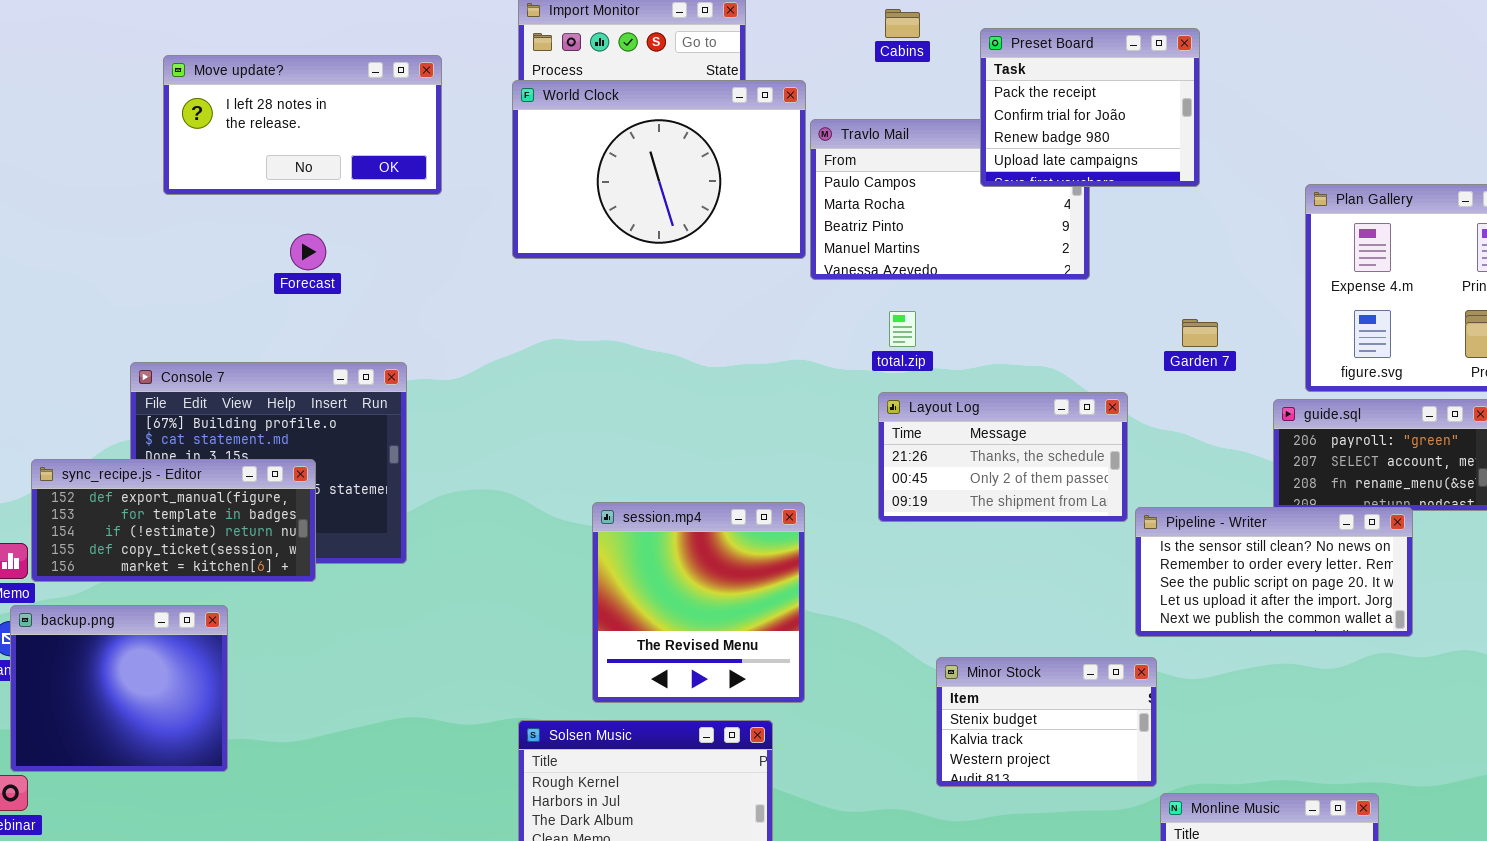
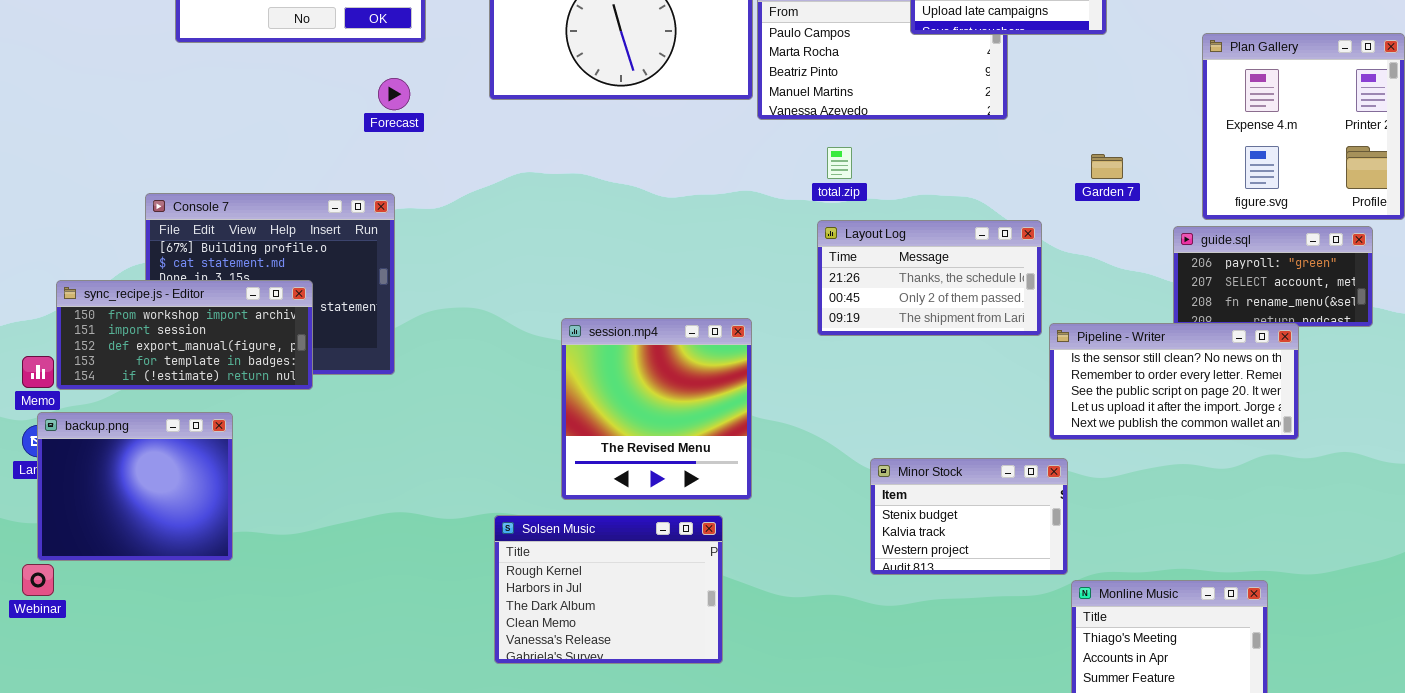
Forecast: [290,234,326,270] -> [378,78,410,110], moved
sync_recipe.js - Editor: [31,459,316,582] -> [56,280,313,390], scrolled up 2 rows

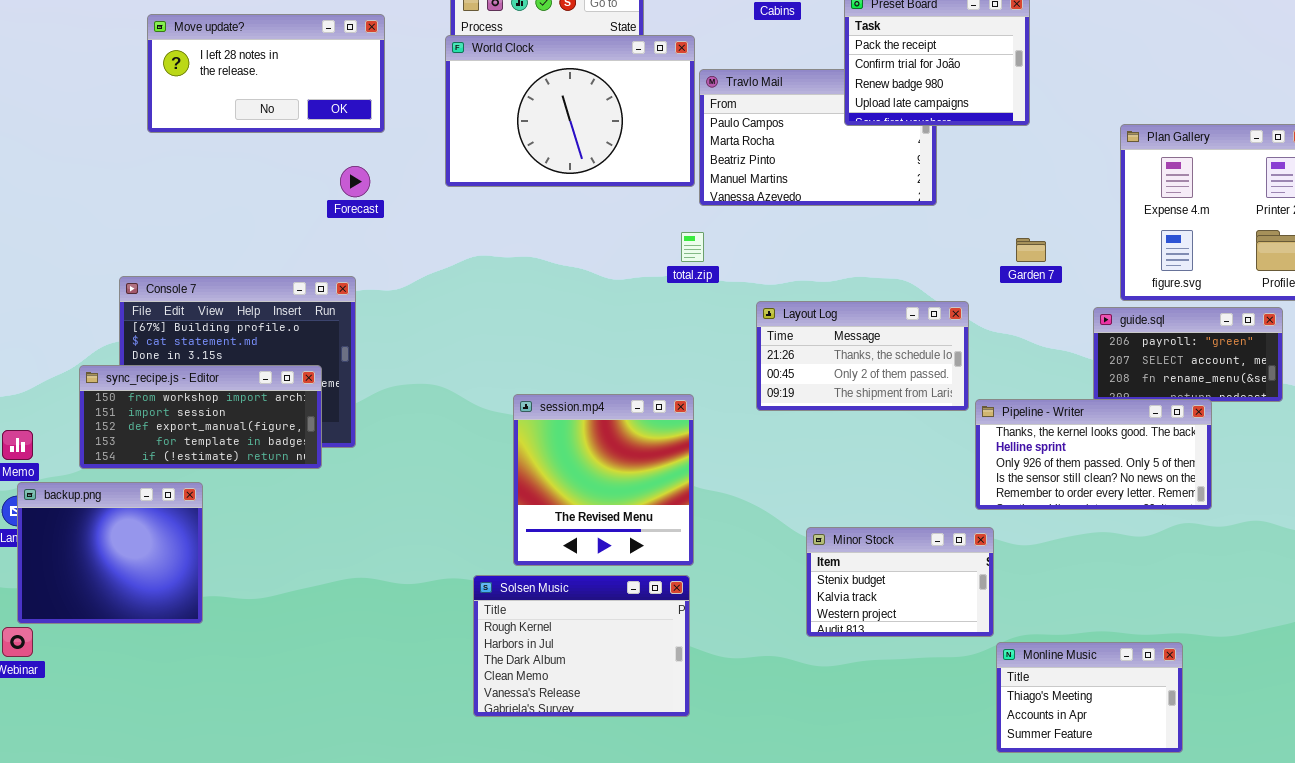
total.zip: [827,147,852,179] -> [681,232,704,262], moved
sync_recipe.js - Editor: [56,280,313,390] -> [79,365,322,469], moved
Pipeline - Writer: [1049,323,1299,440] -> [975,399,1212,510], scrolled up 3 rows
Solsen Music: [494,515,723,664] -> [473,575,690,717], moved

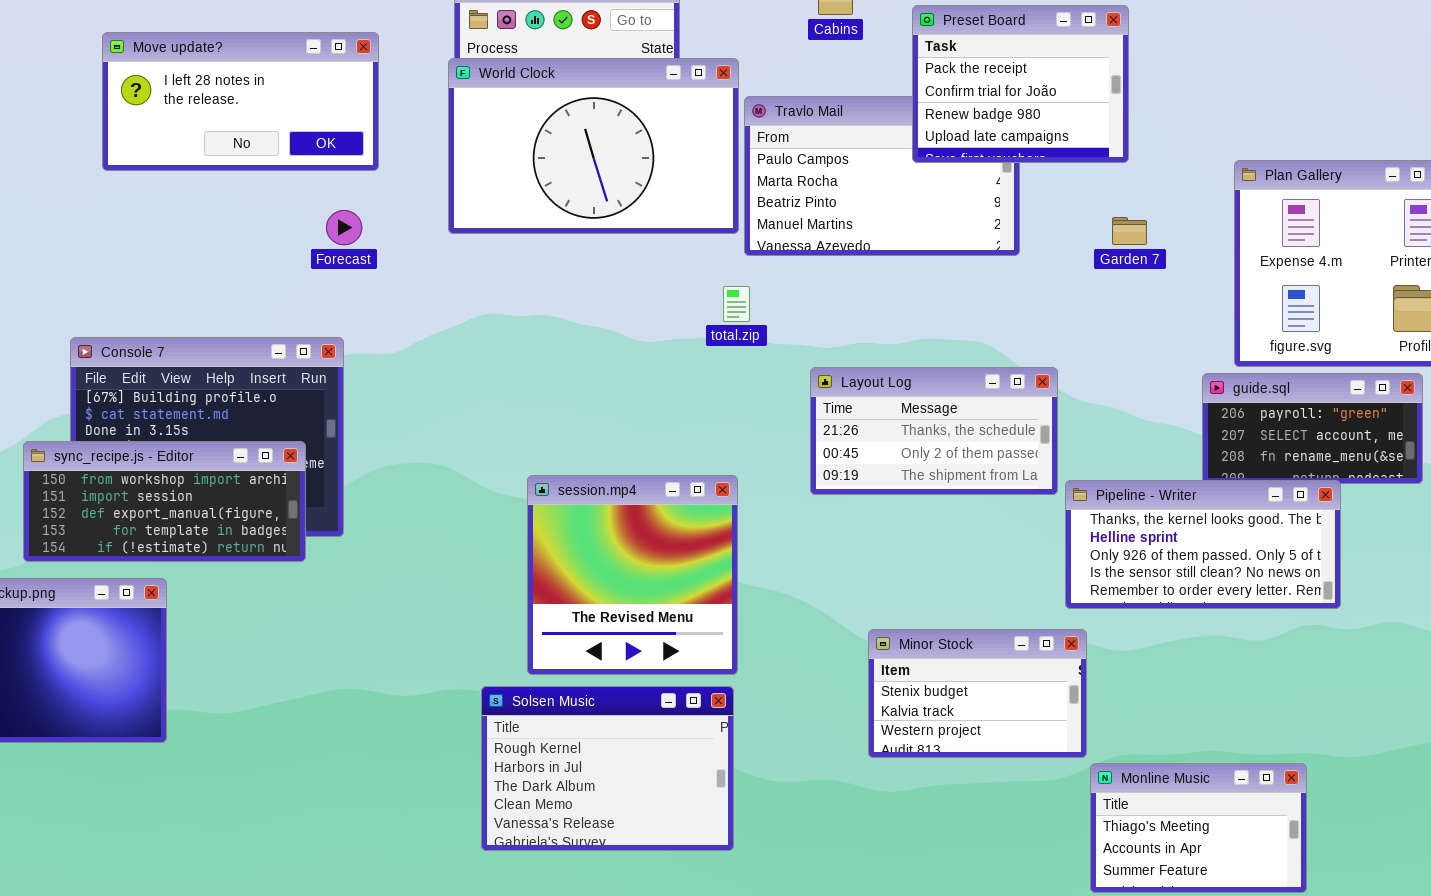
Garden 7: [1016,238,1046,262] -> [1112,217,1147,245], moved

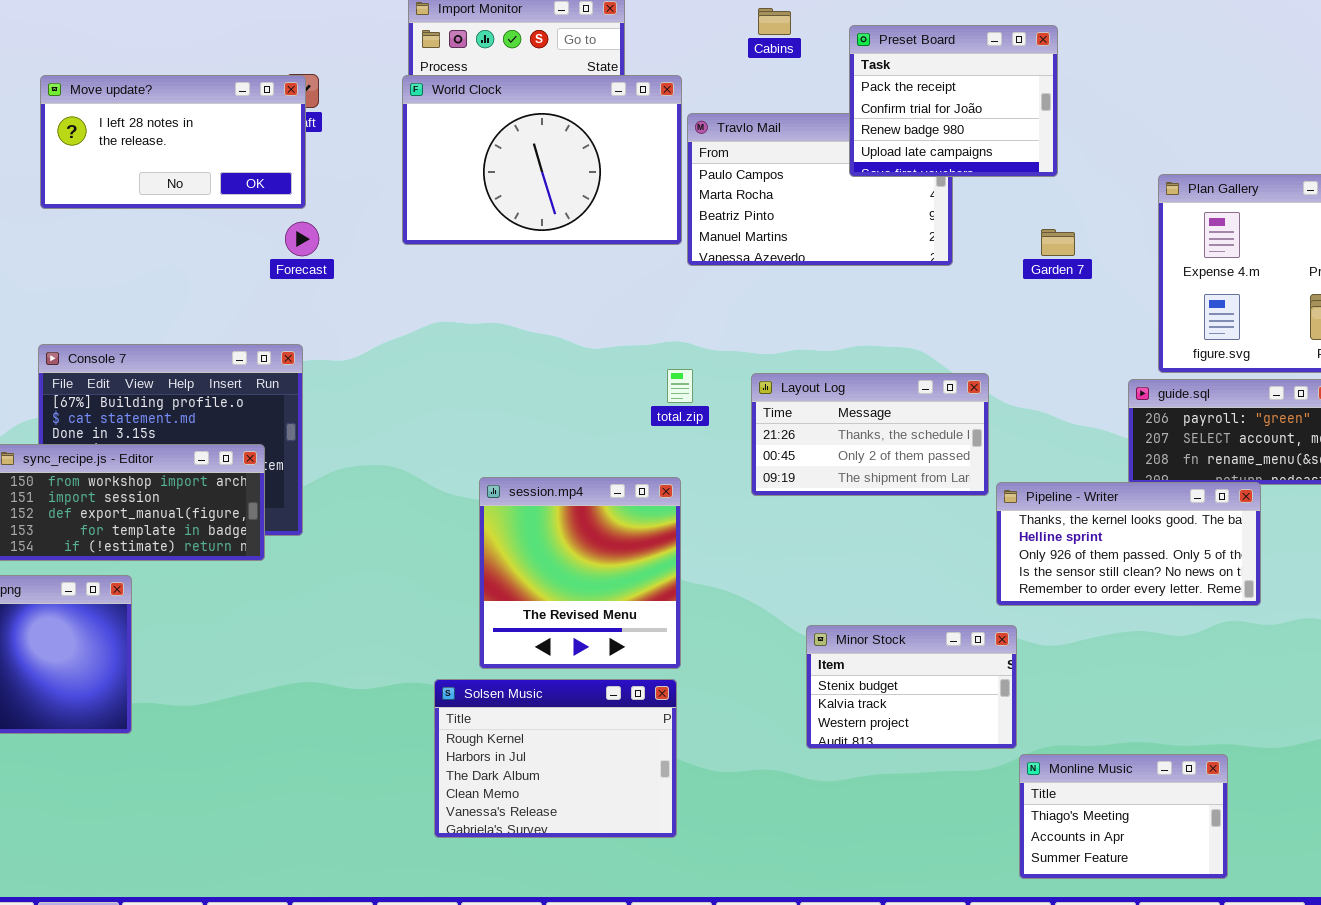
Move update?: [102,32,379,171] -> [40,75,306,209], moved
total.zip: [723,286,750,322] -> [667,369,693,403], moved

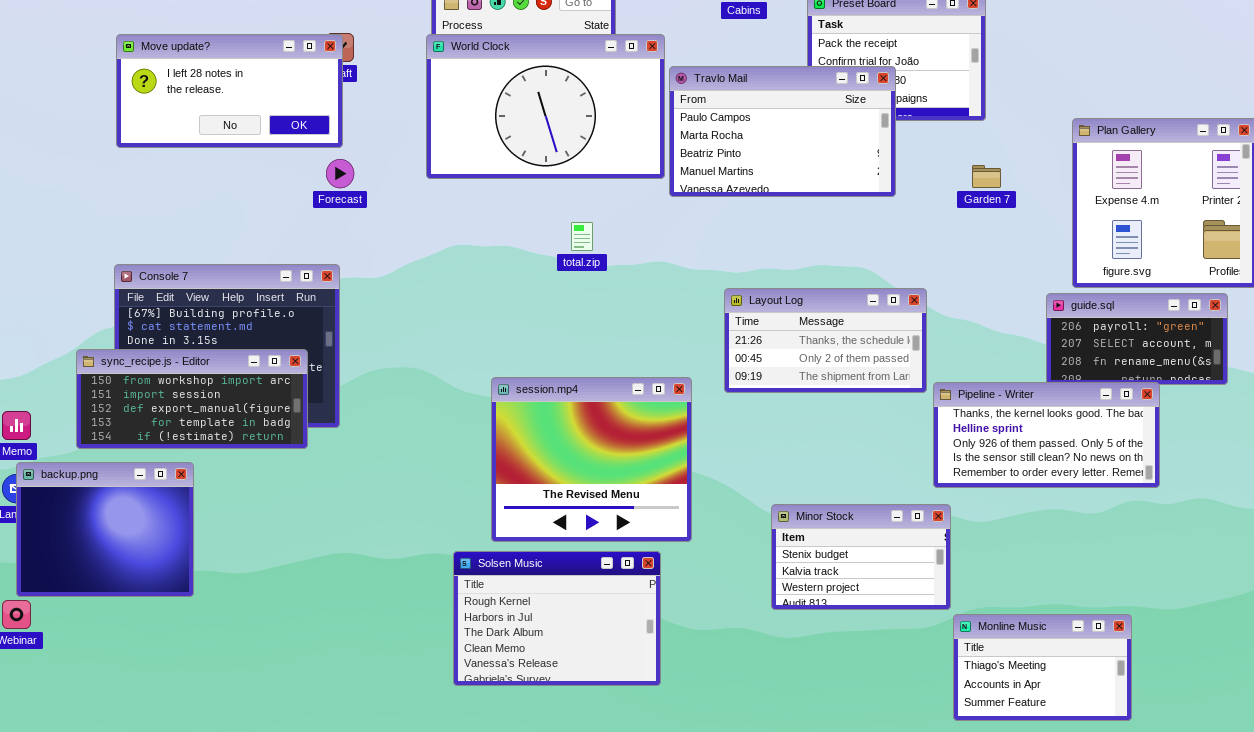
Travlo Mail: [687,113,953,266] -> [669,66,896,197], raised
total.zip: [667,369,693,403] -> [571,222,593,251], moved
session.mp4: [479,477,681,669] -> [491,377,692,542], resized

